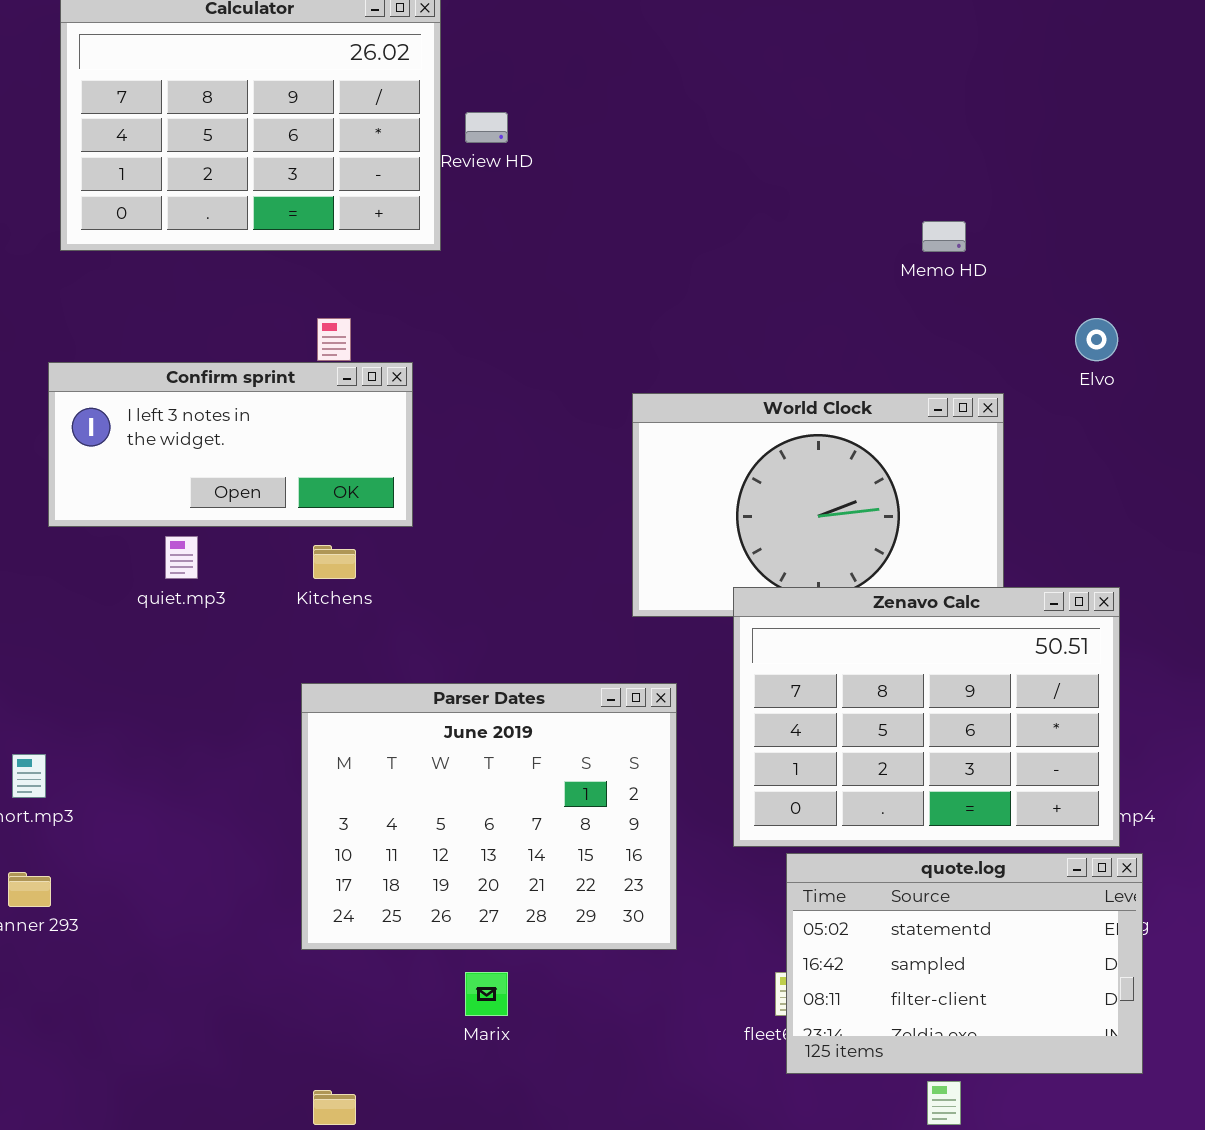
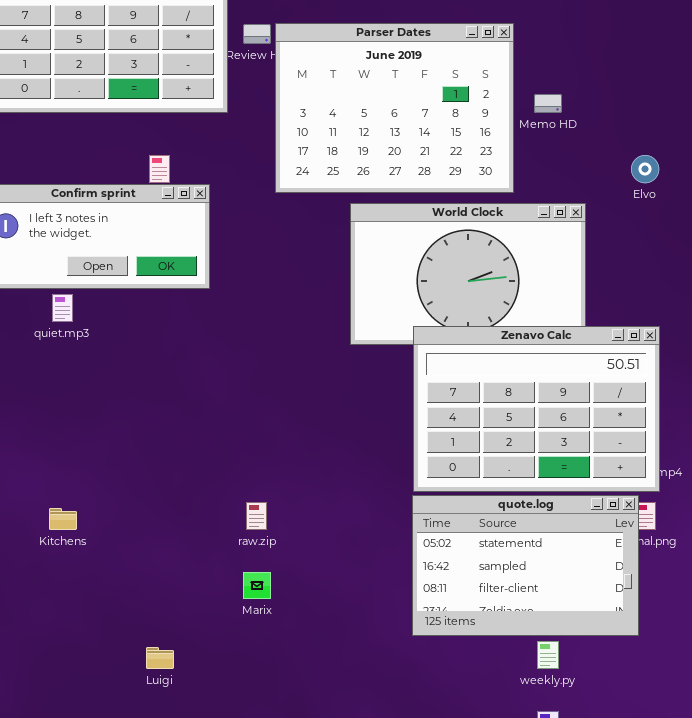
Kitchens: [313,545,356,579] -> [49,508,77,530], moved
Parser Dates: [301,683,677,950] -> [275,23,514,193], moved
quote.log: [786,853,1143,1074] -> [412,495,639,636], moved

